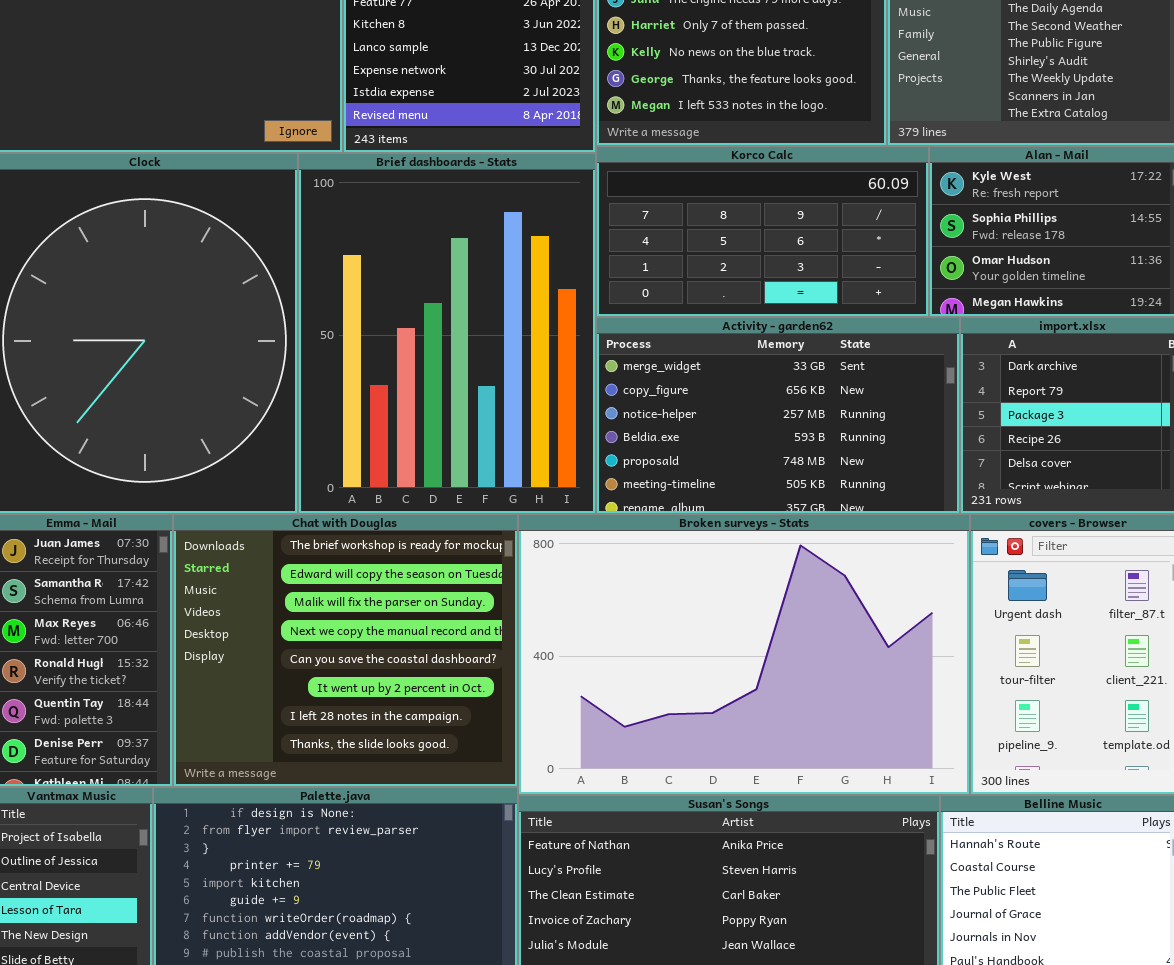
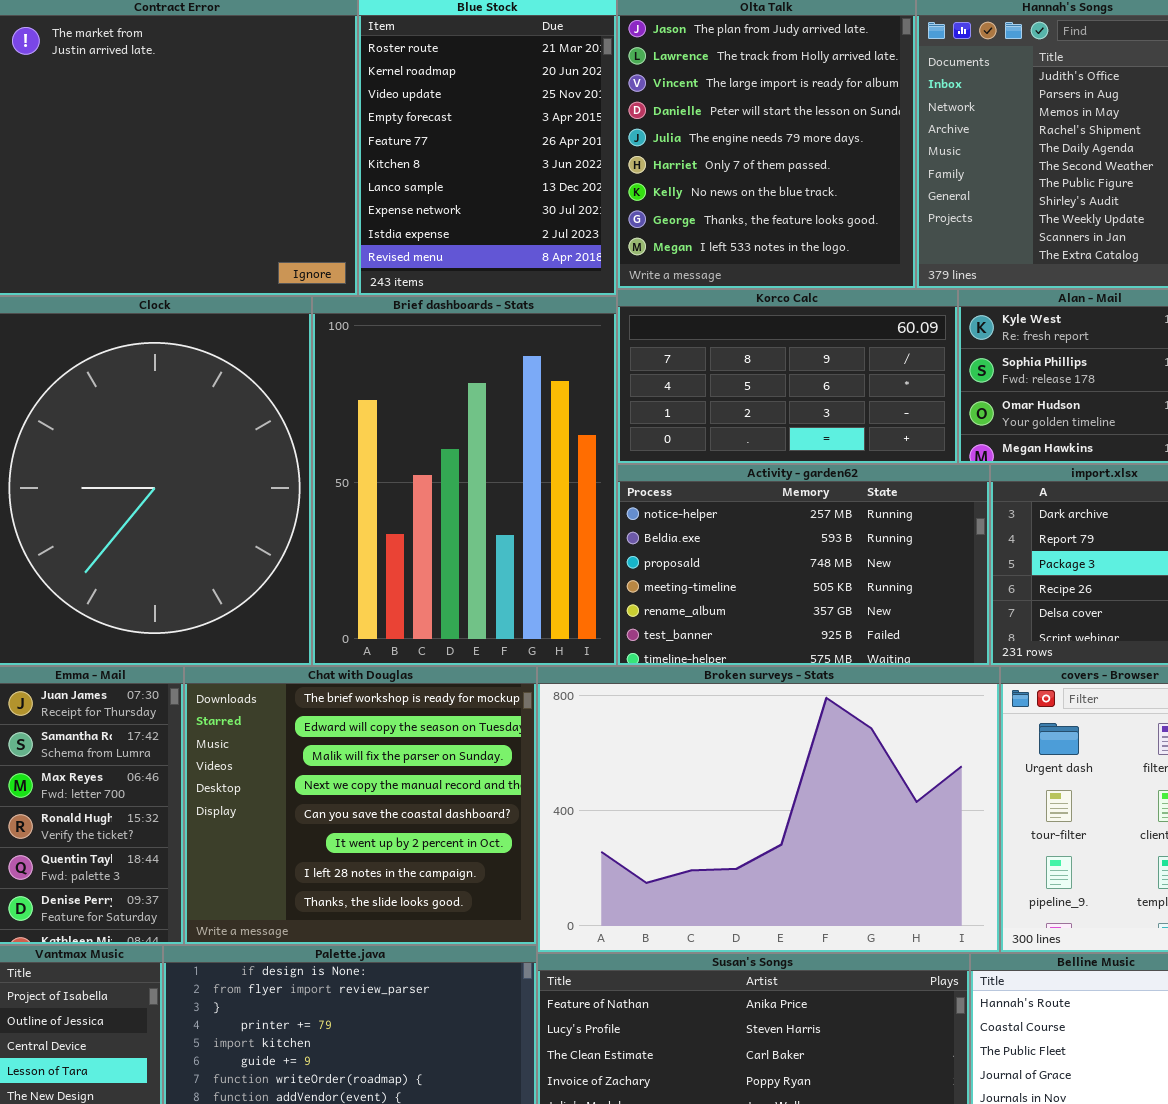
Activity - garden62: [596,317,960,514] -> [617,464,990,666], scrolled down 2 rows

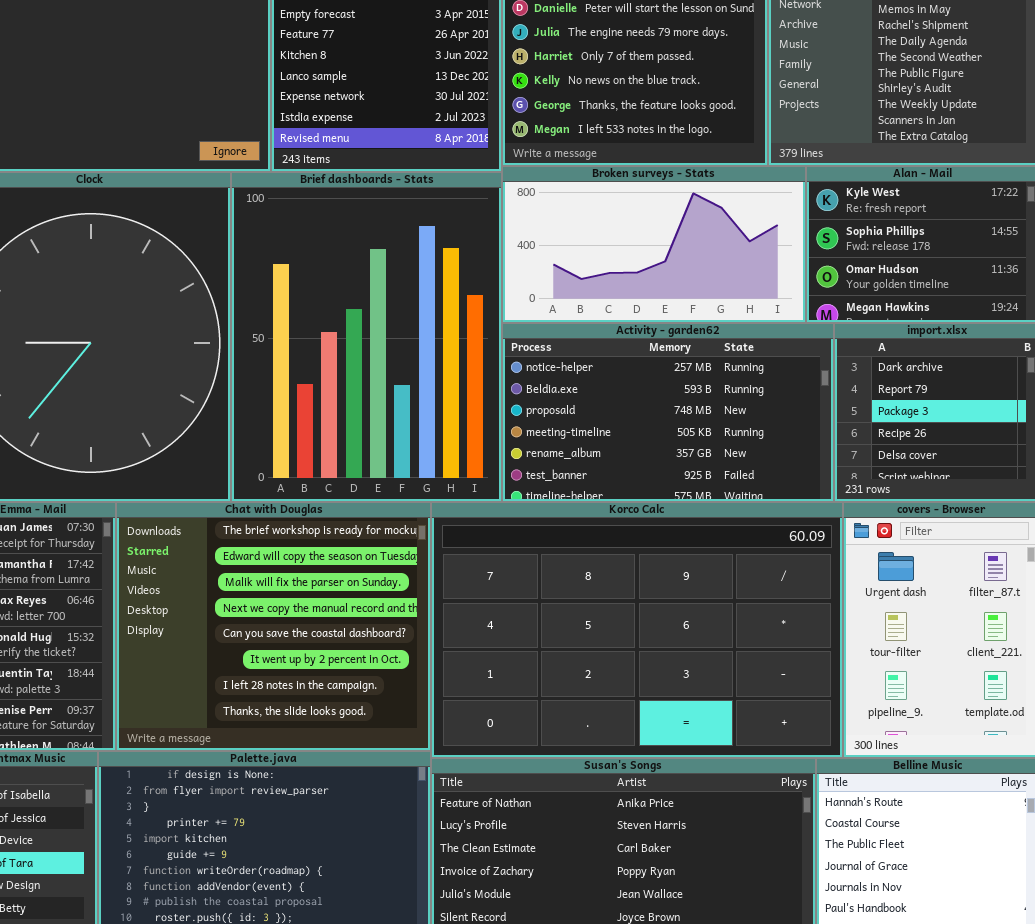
Korco Calc: [617,289,958,464] -> [431,502,843,758], moved, resized
Broken surveys - Stats: [537,666,1000,953] -> [502,166,806,323], moved, resized

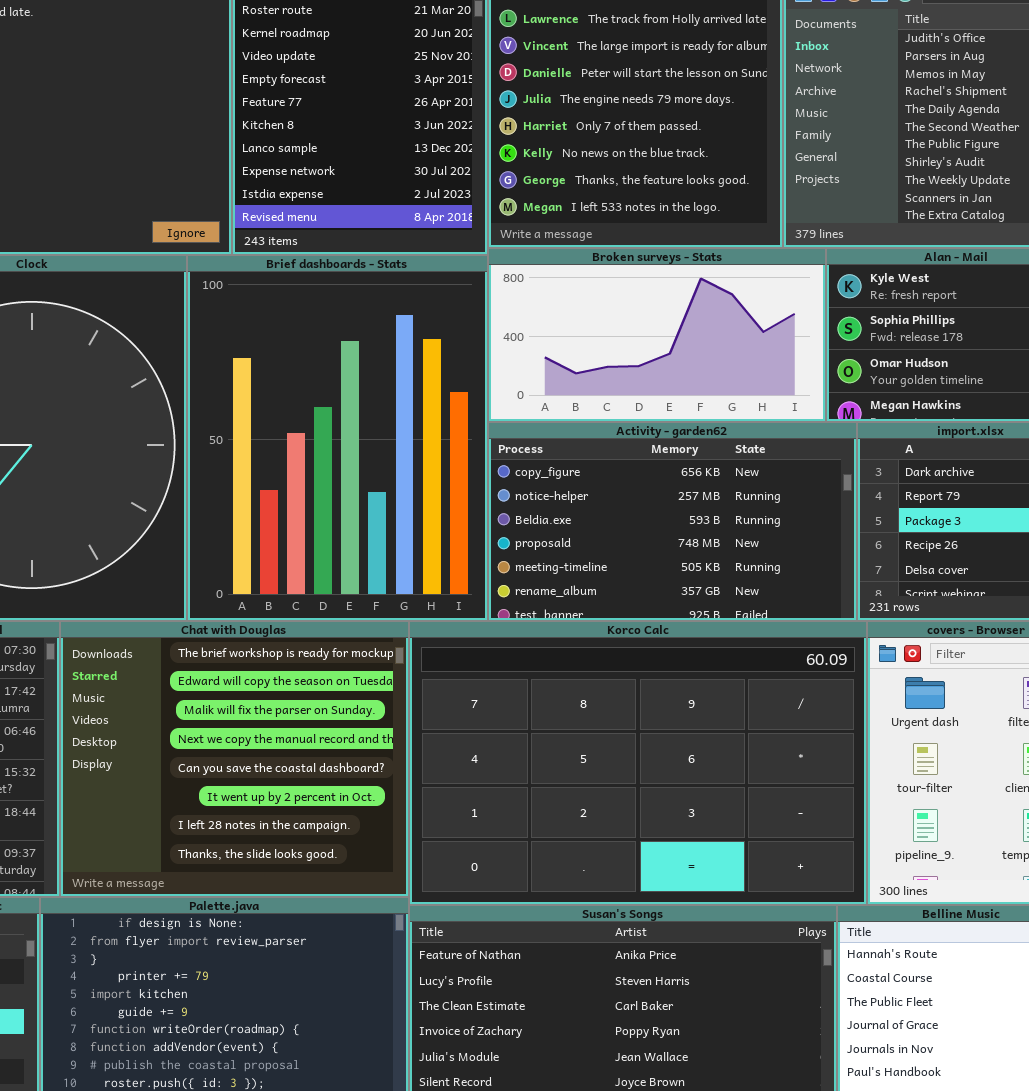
Activity - garden62: [502,323,834,502] -> [488,422,857,621], scrolled up 1 row

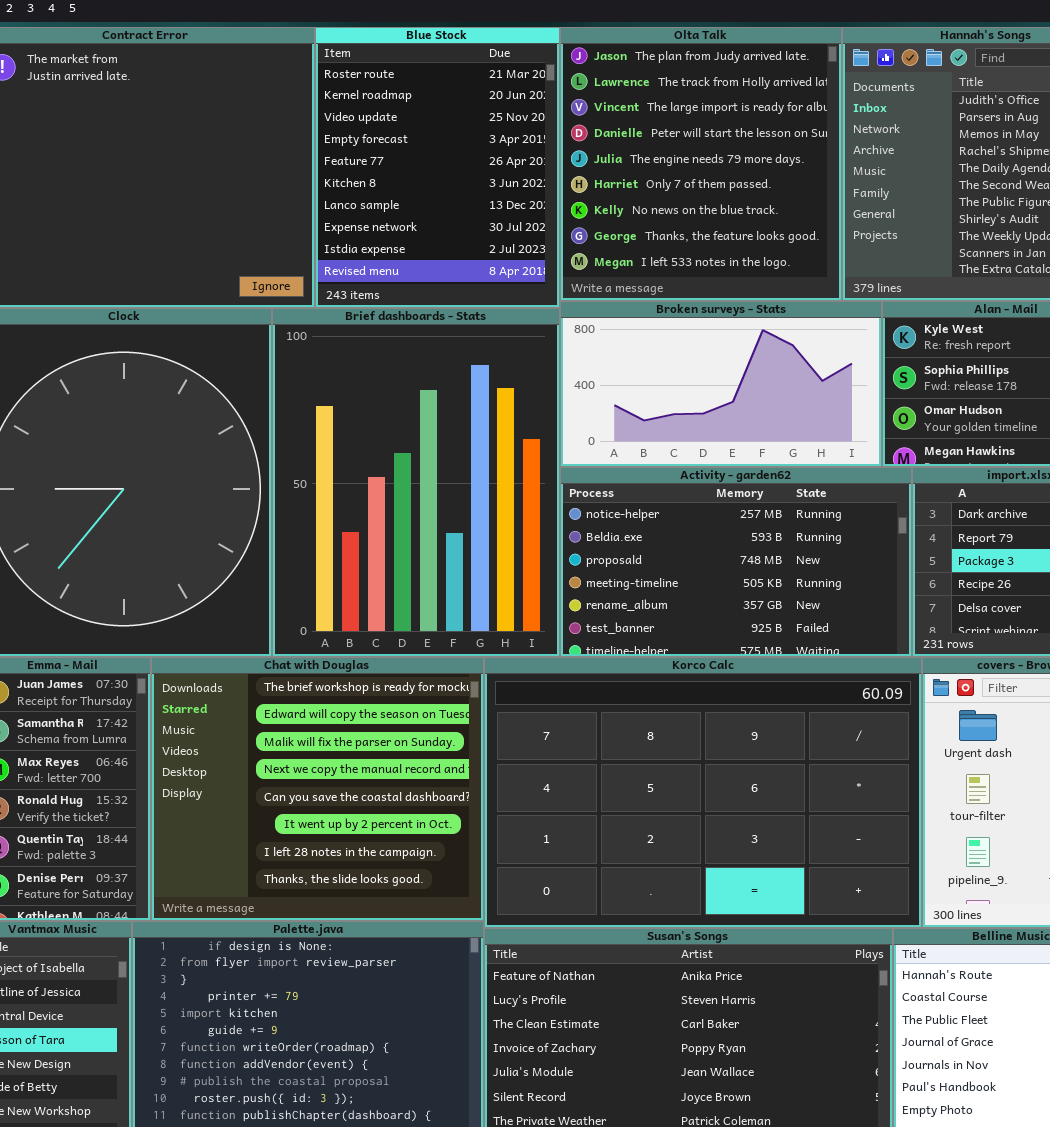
Activity - garden62: [488,422,857,621] -> [560,467,912,657], scrolled down 1 row

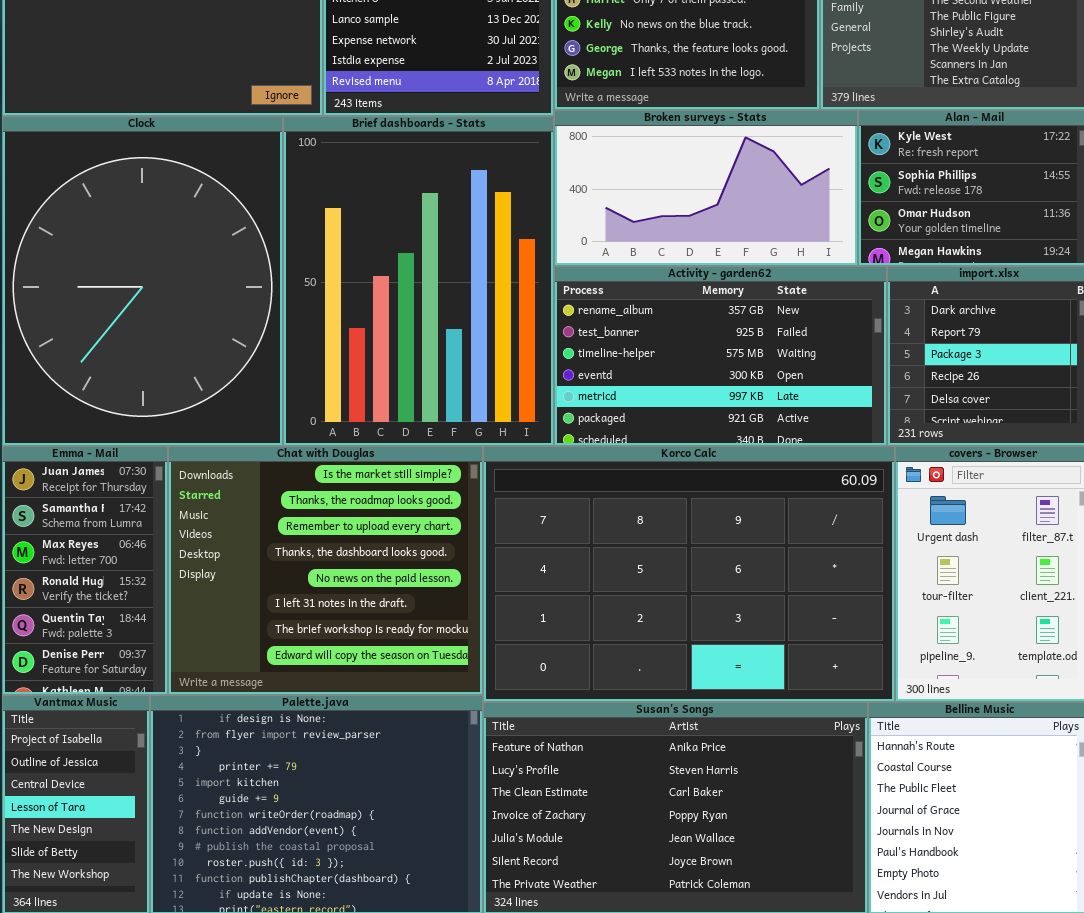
Activity - garden62: [560,467,912,657] -> [554,266,887,446], scrolled down 4 rows
Chat with Douglas: [151,657,484,921] -> [168,446,483,695], scrolled up 6 rows

